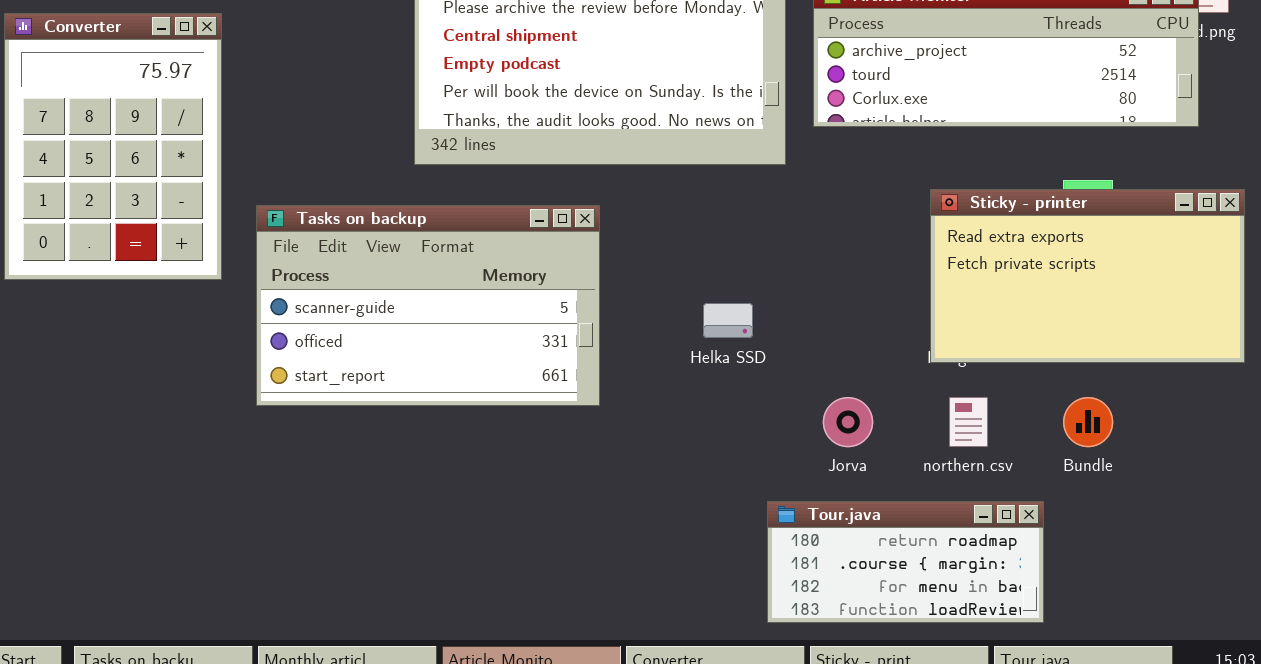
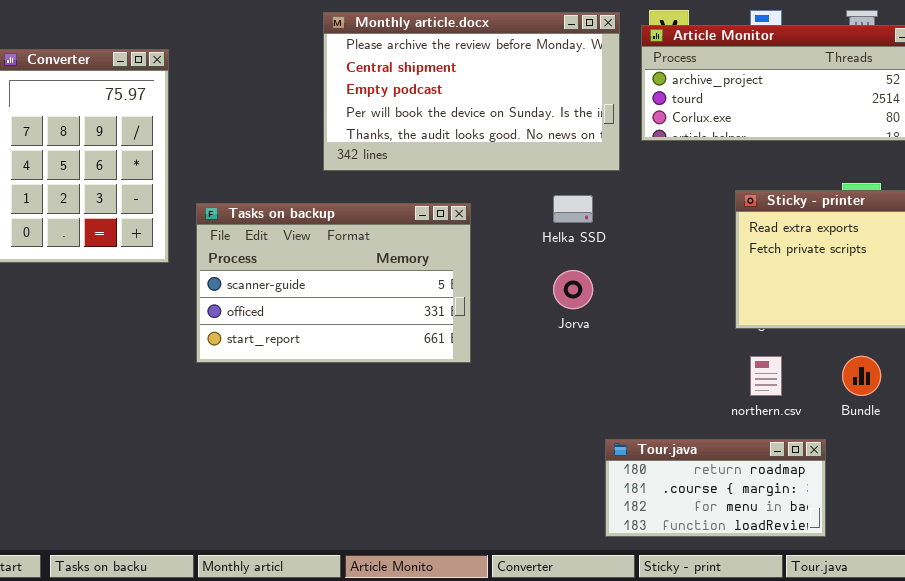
Helka SSD: [703,303,753,338] -> [553,195,593,223], moved
Jorva: [823,397,873,447] -> [553,270,593,309], moved

